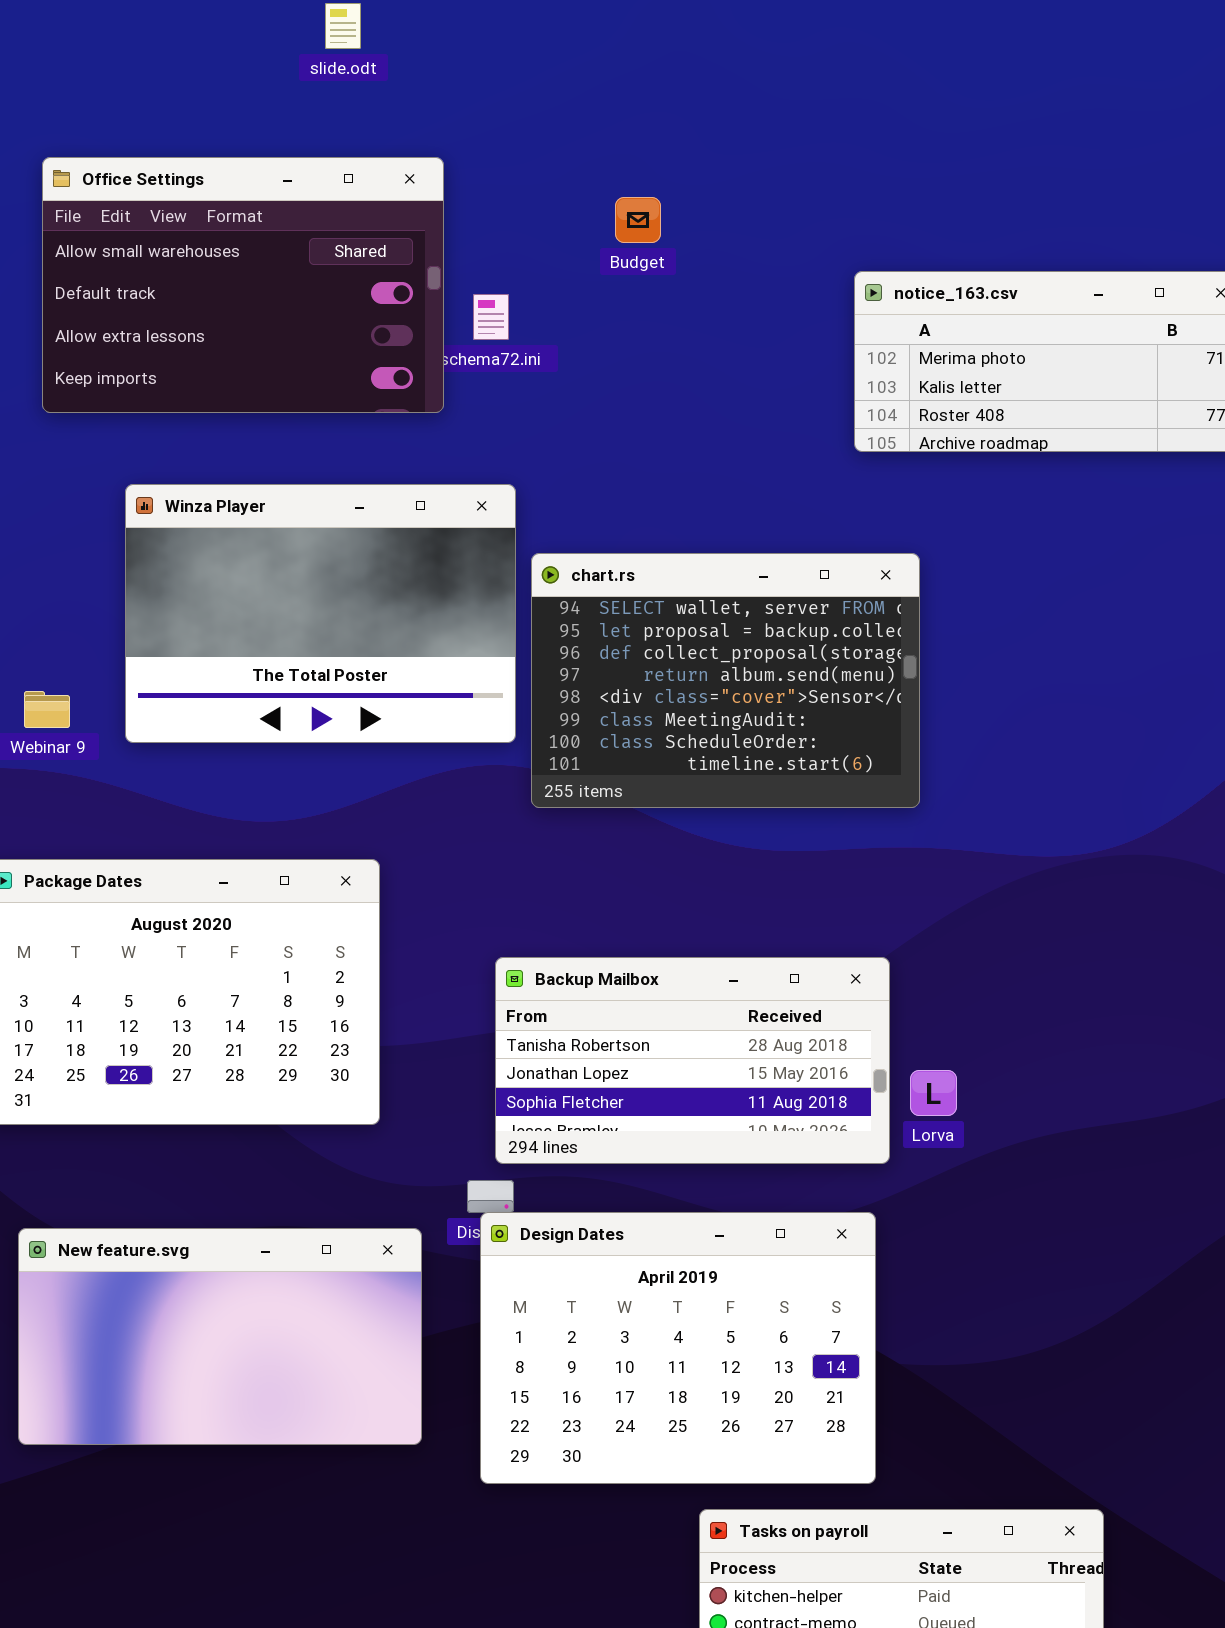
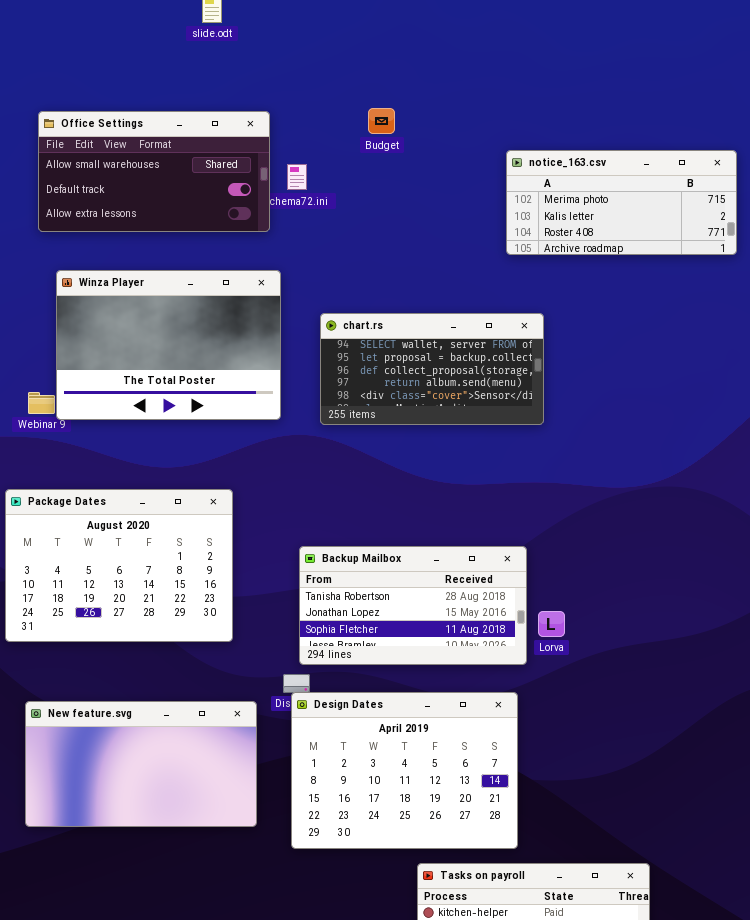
Office Settings: [42,157,444,413] -> [38,111,270,232], resized
Winza Player: [125,484,516,743] -> [56,270,281,420], moved
chart.rs: [531,553,920,808] -> [320,313,544,425], resized

